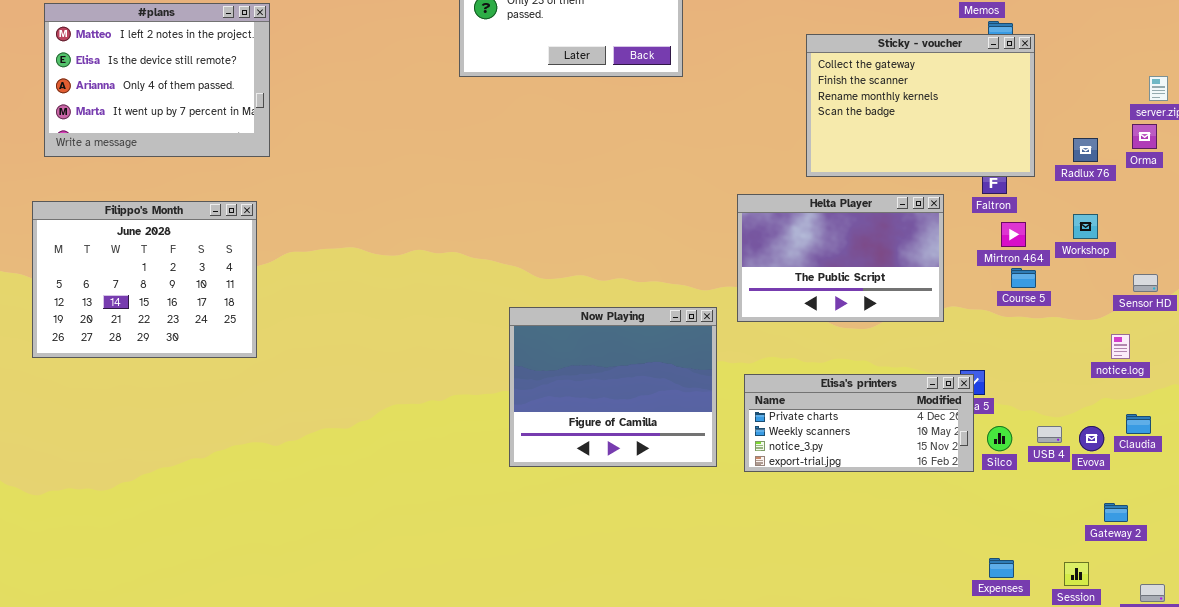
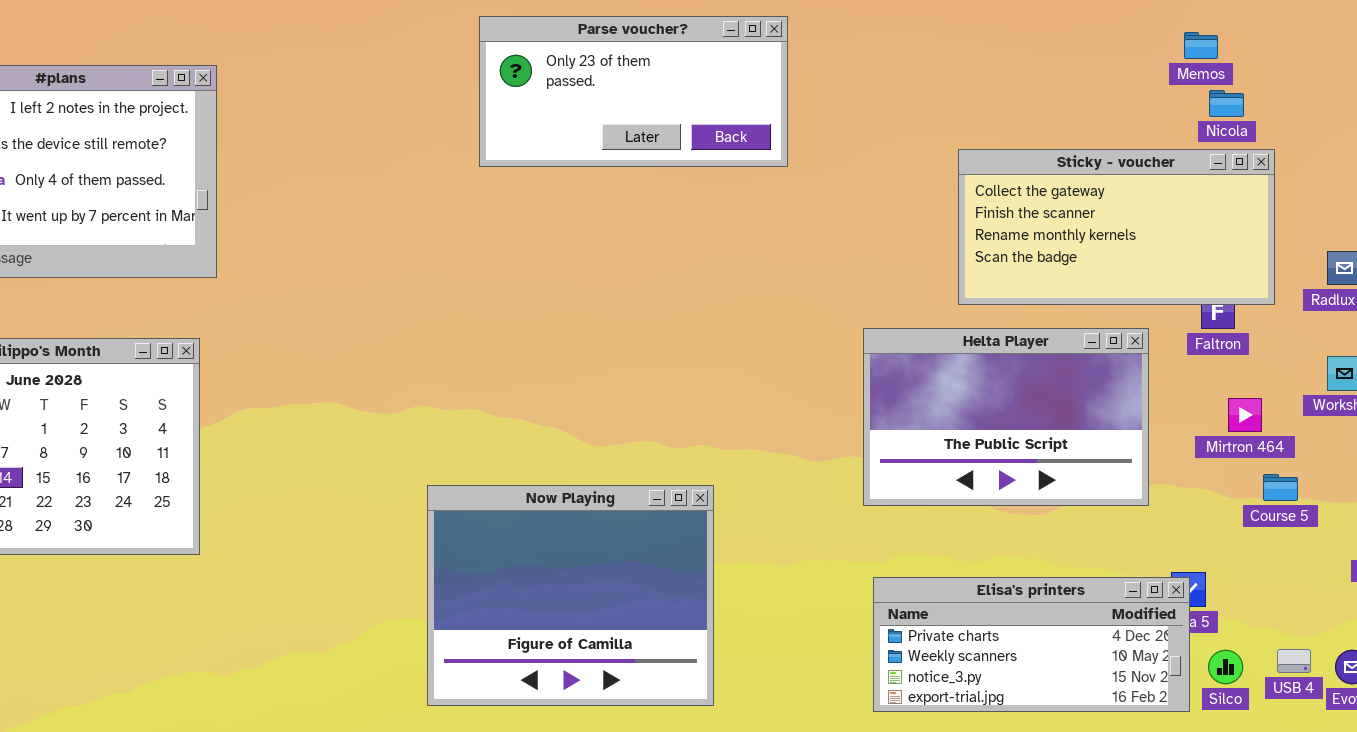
Sticky - voucher: [806,34,1035,177] -> [958,149,1275,305], resized
Mirtron 464: [1001,222,1026,247] -> [1228,398,1262,432], moved
Course 5: [1011,268,1036,288] -> [1263,474,1298,501], moved
Now Playing: [509,307,717,467] -> [427,485,714,706], moved

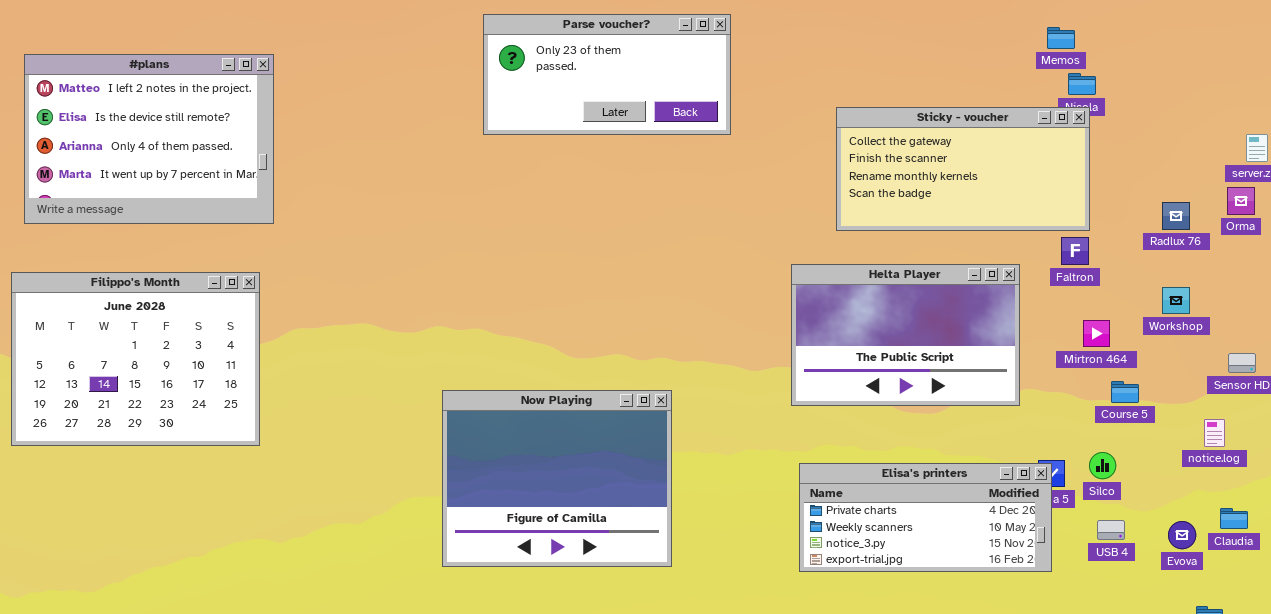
Sticky - voucher: [958,149,1275,305] -> [836,107,1090,231], moved
USB 4: [1277,649,1311,673] -> [1097,520,1125,540], moved
Silco: [1208,650,1243,684] -> [1089,452,1116,479], moved

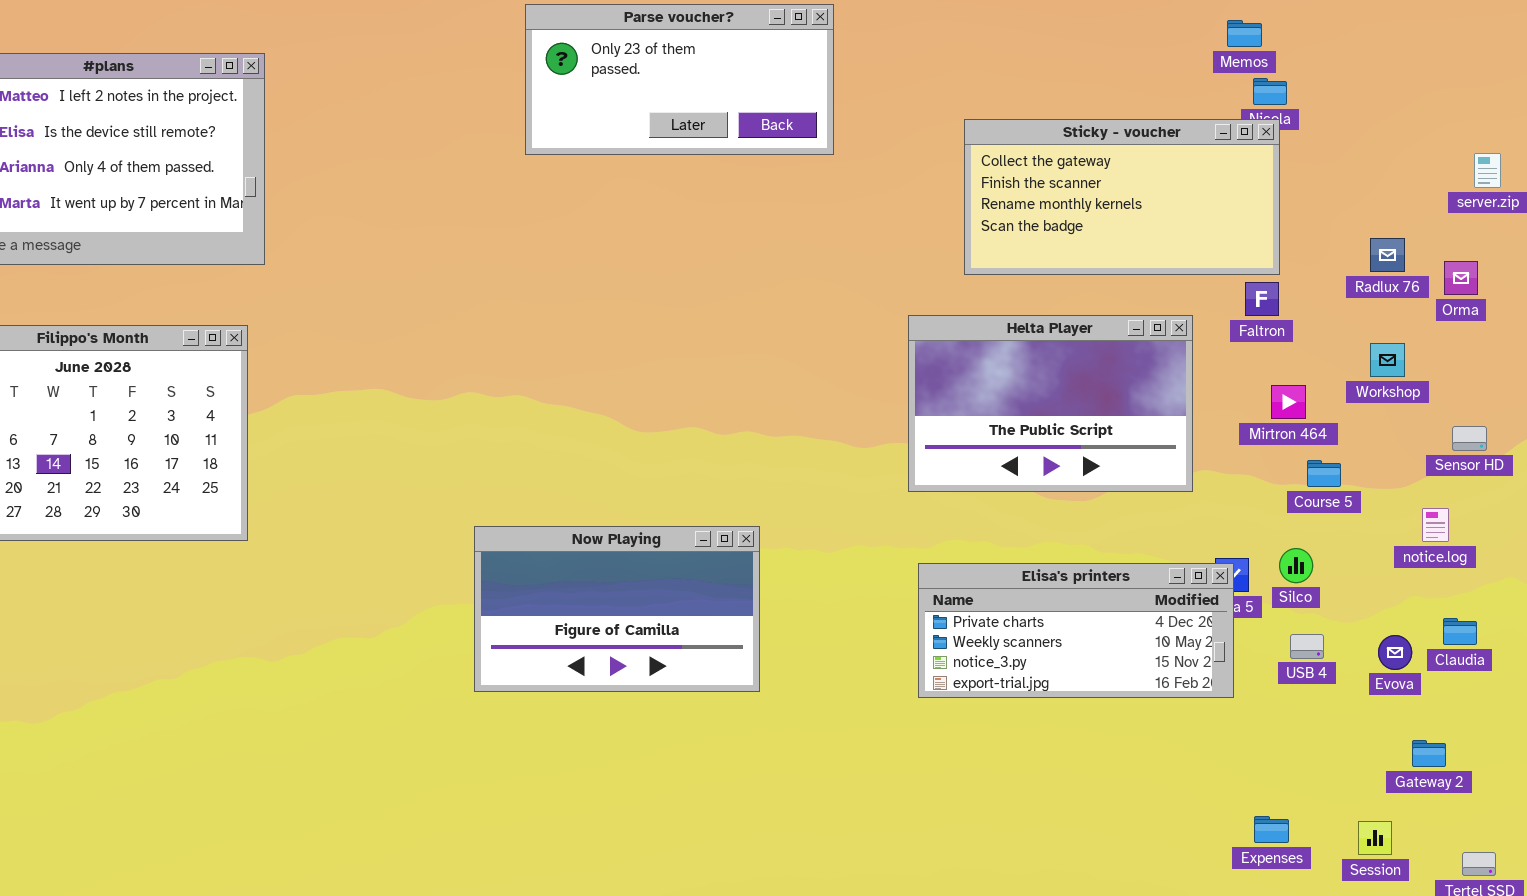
Orma: [1227,187,1255,215] -> [1444,261,1478,295], moved
Now Playing: [442,390,672,567] -> [474,526,760,692], resized

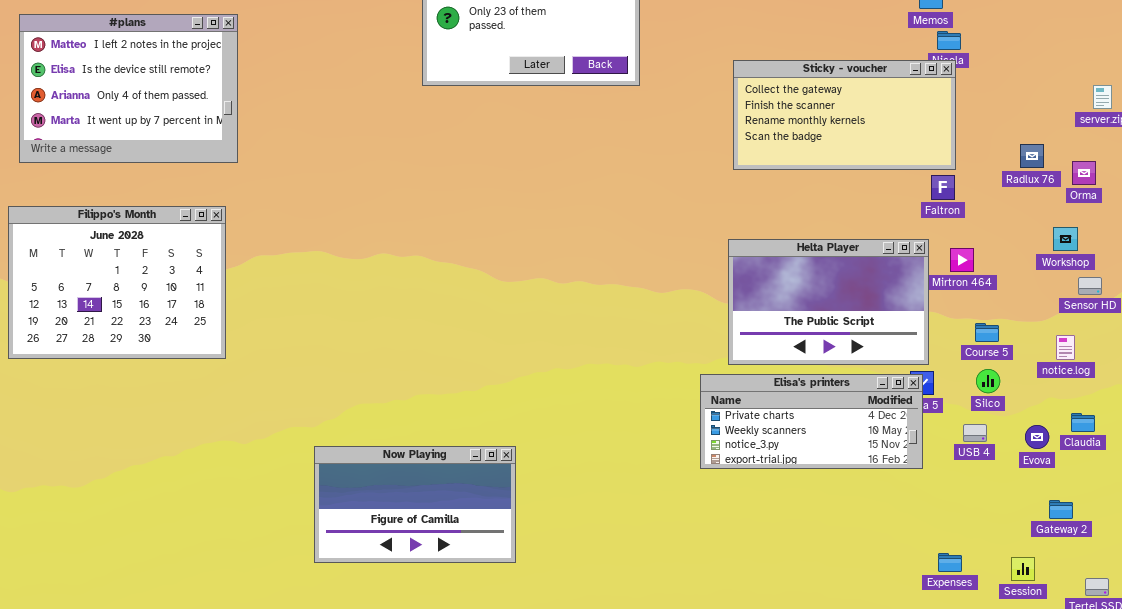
Helta Player: [908,315,1193,492] -> [728,239,929,365], moved
Workshop: [1370,343,1405,377] -> [1053,227,1078,251], moved
Course 5: [1307,460,1341,487] -> [975,323,999,342], moved
Now Playing: [474,526,760,692] -> [314,446,516,563], moved
Silco: [1279,548,1313,583] -> [976,369,1000,393], moved

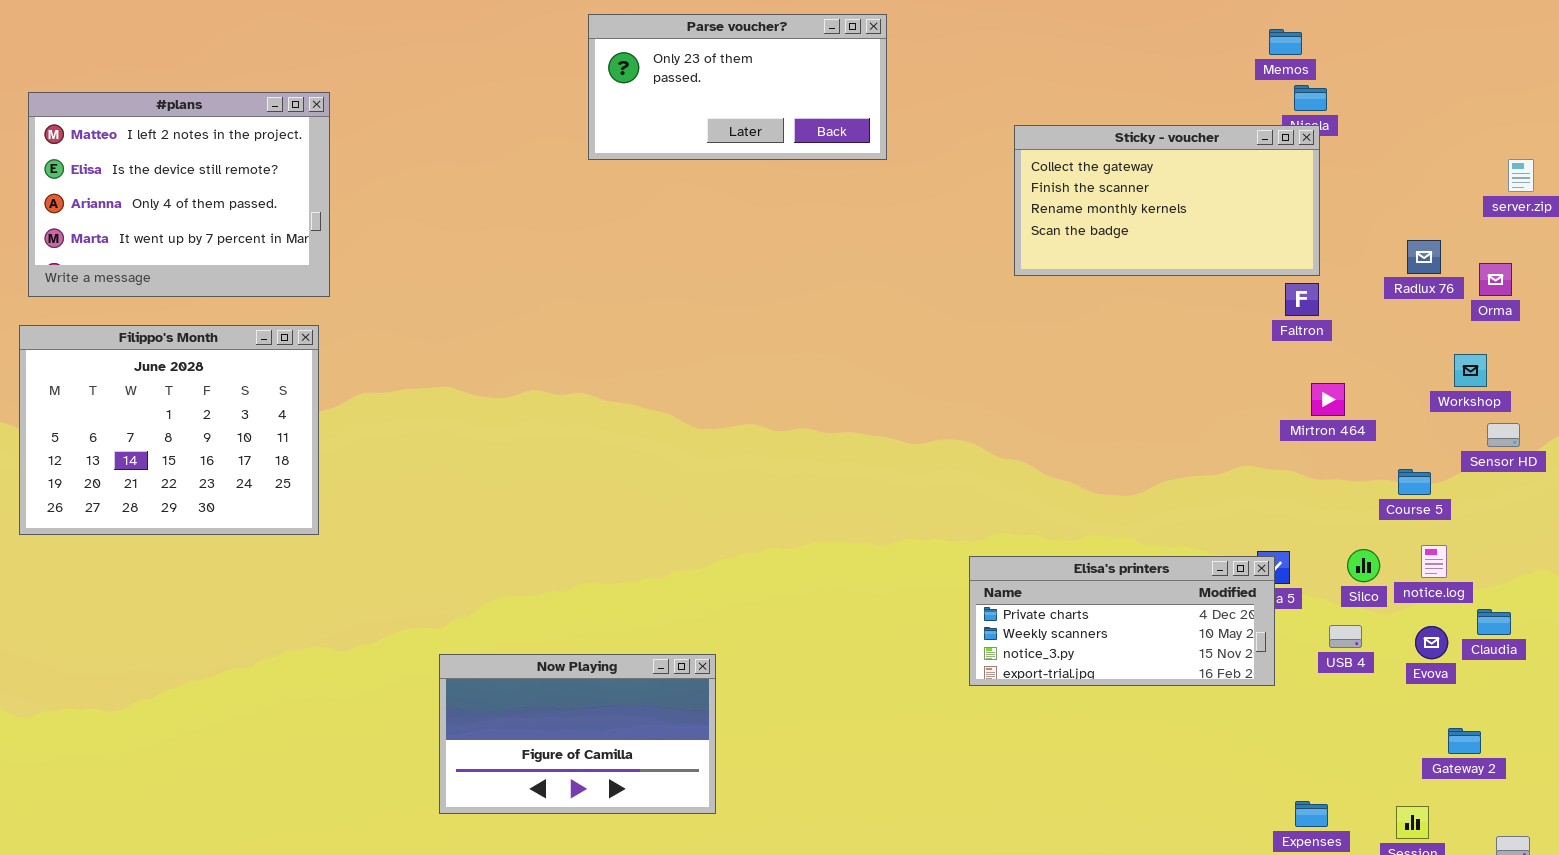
#plans: [19,14,238,163] -> [28,92,330,297], moved
Helta Player: [728,239,929,365] -> none, closed
Course 5: [975,323,999,342] -> [1398,469,1431,495], moved
notice.log: [1056,335,1075,360] -> [1421,545,1447,578], moved

